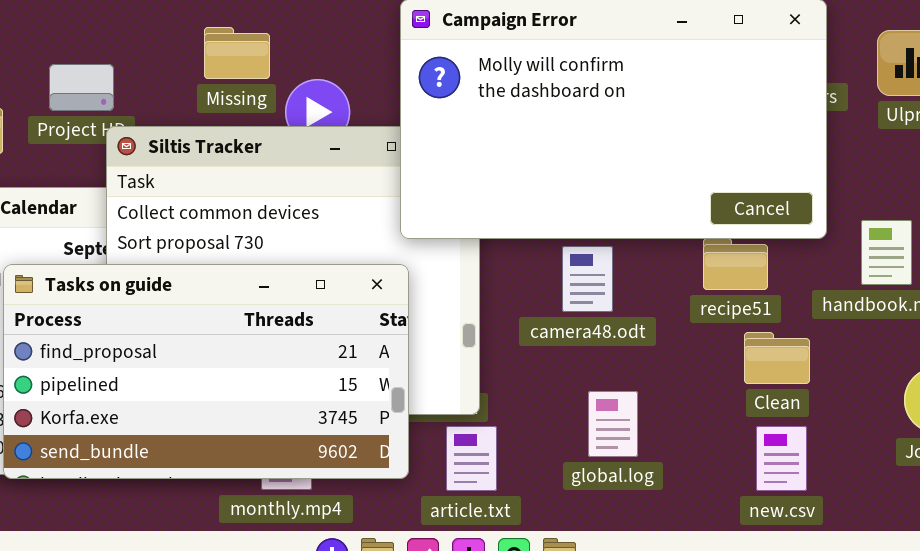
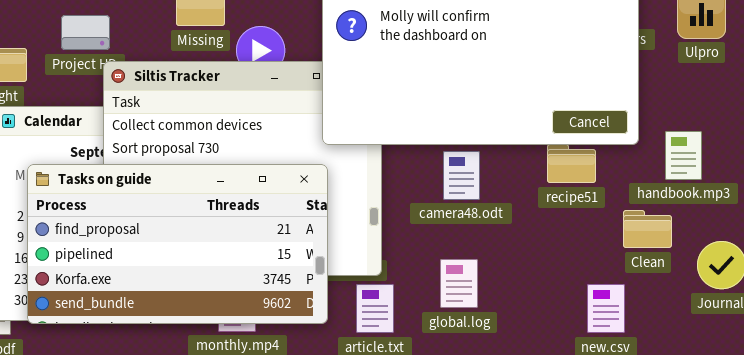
Clean: [744,332,810,384] -> [623,210,672,248], moved
global.log: [588,391,638,457] -> [440,259,478,308], moved

